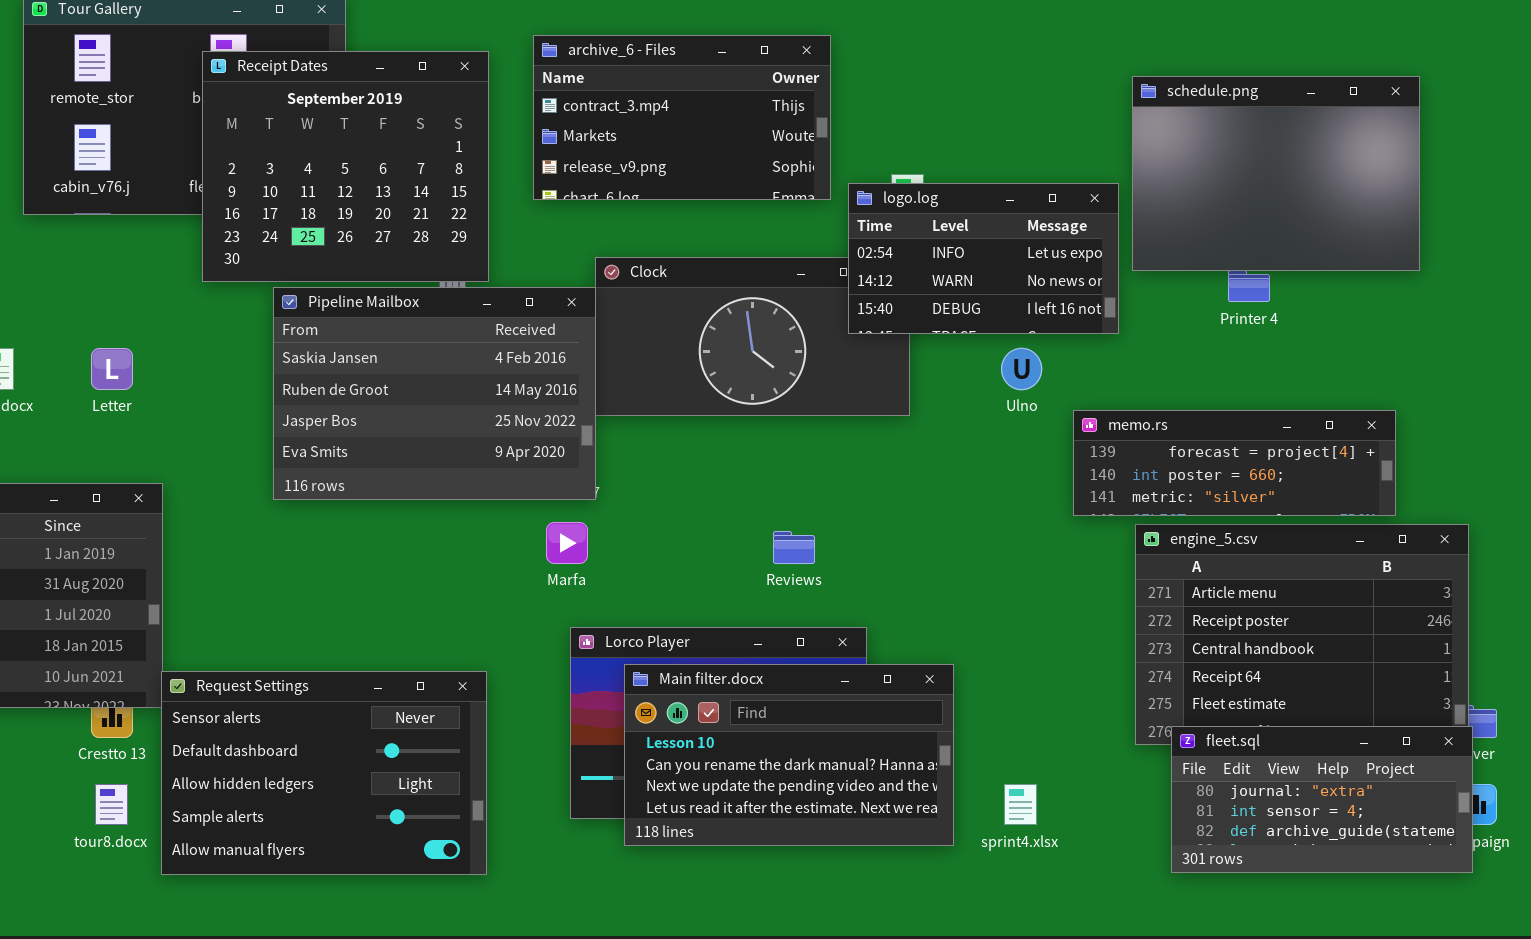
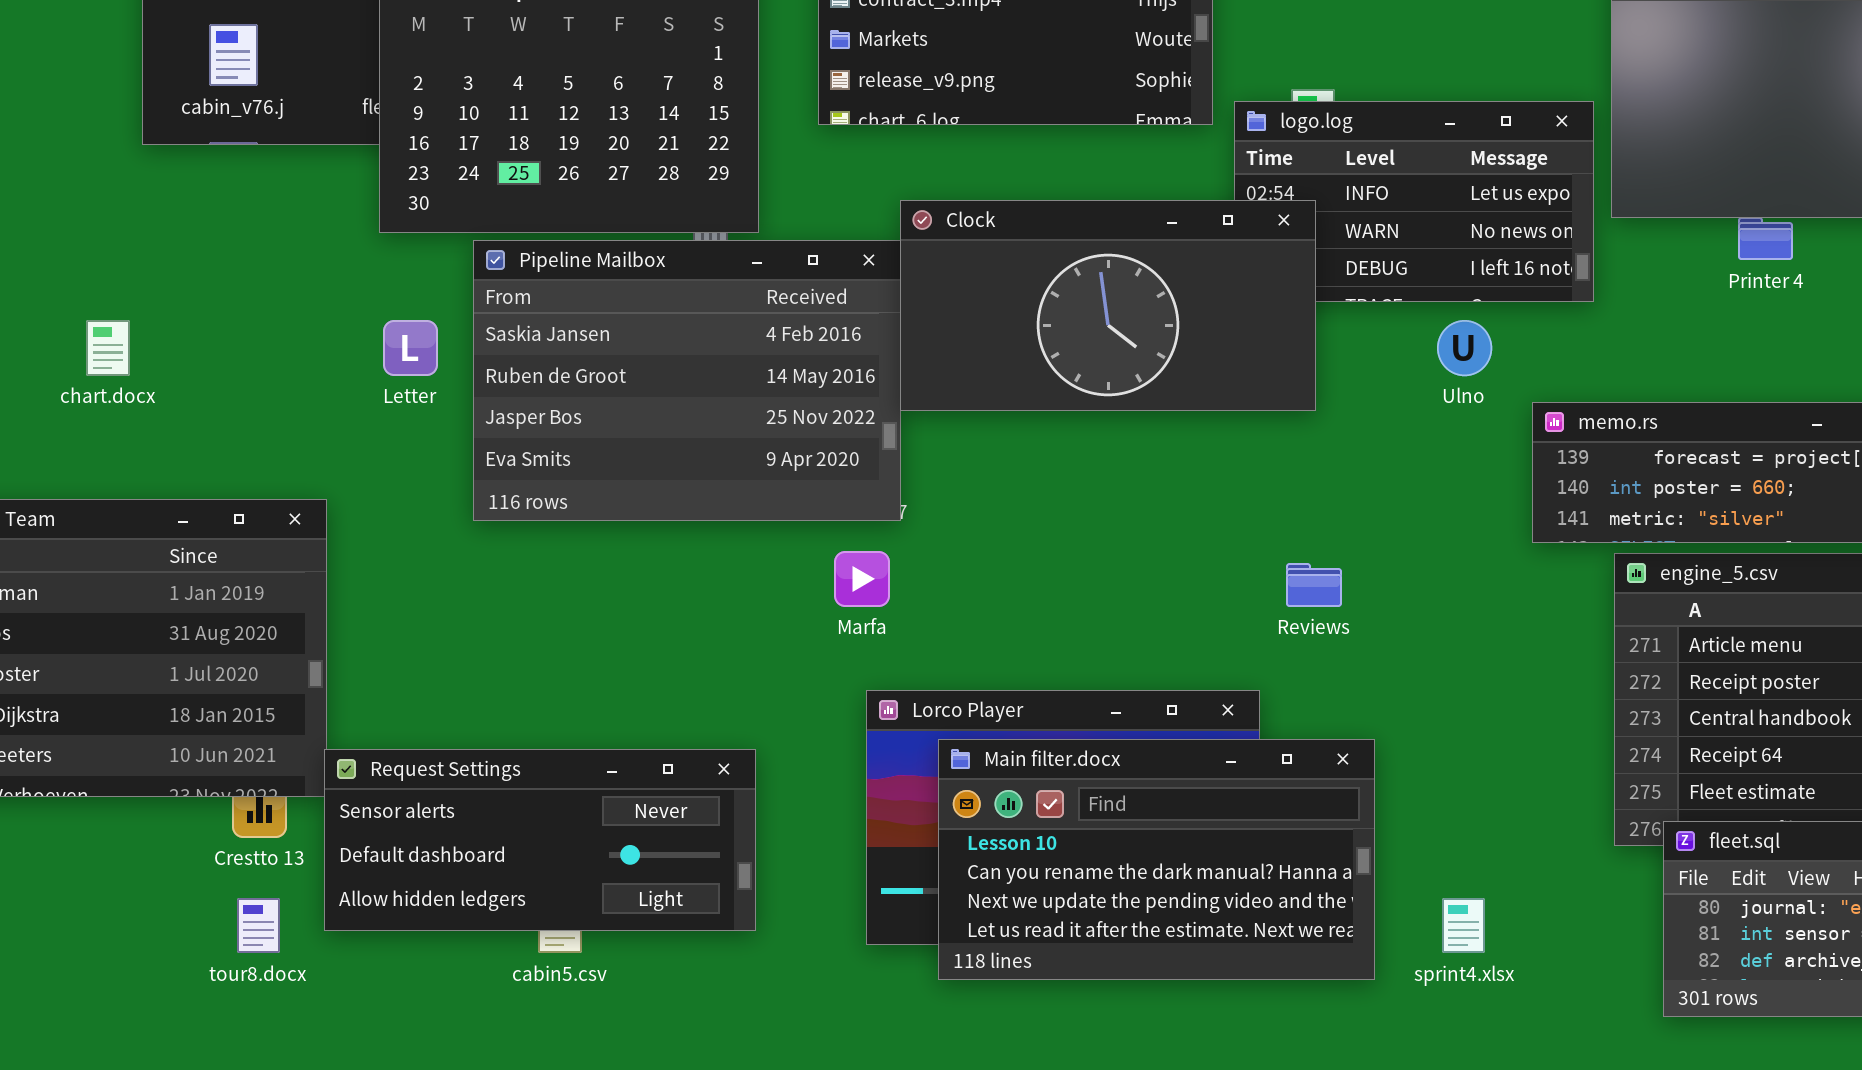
Clock: [595,257,910,416] -> [900,200,1316,411], raised
Letter: [91,348,133,390] -> [383,320,438,376], moved
Reviews: [773,531,815,564] -> [1286,563,1342,607], moved
Request Settings: [161,671,487,875] -> [324,749,756,931], resized

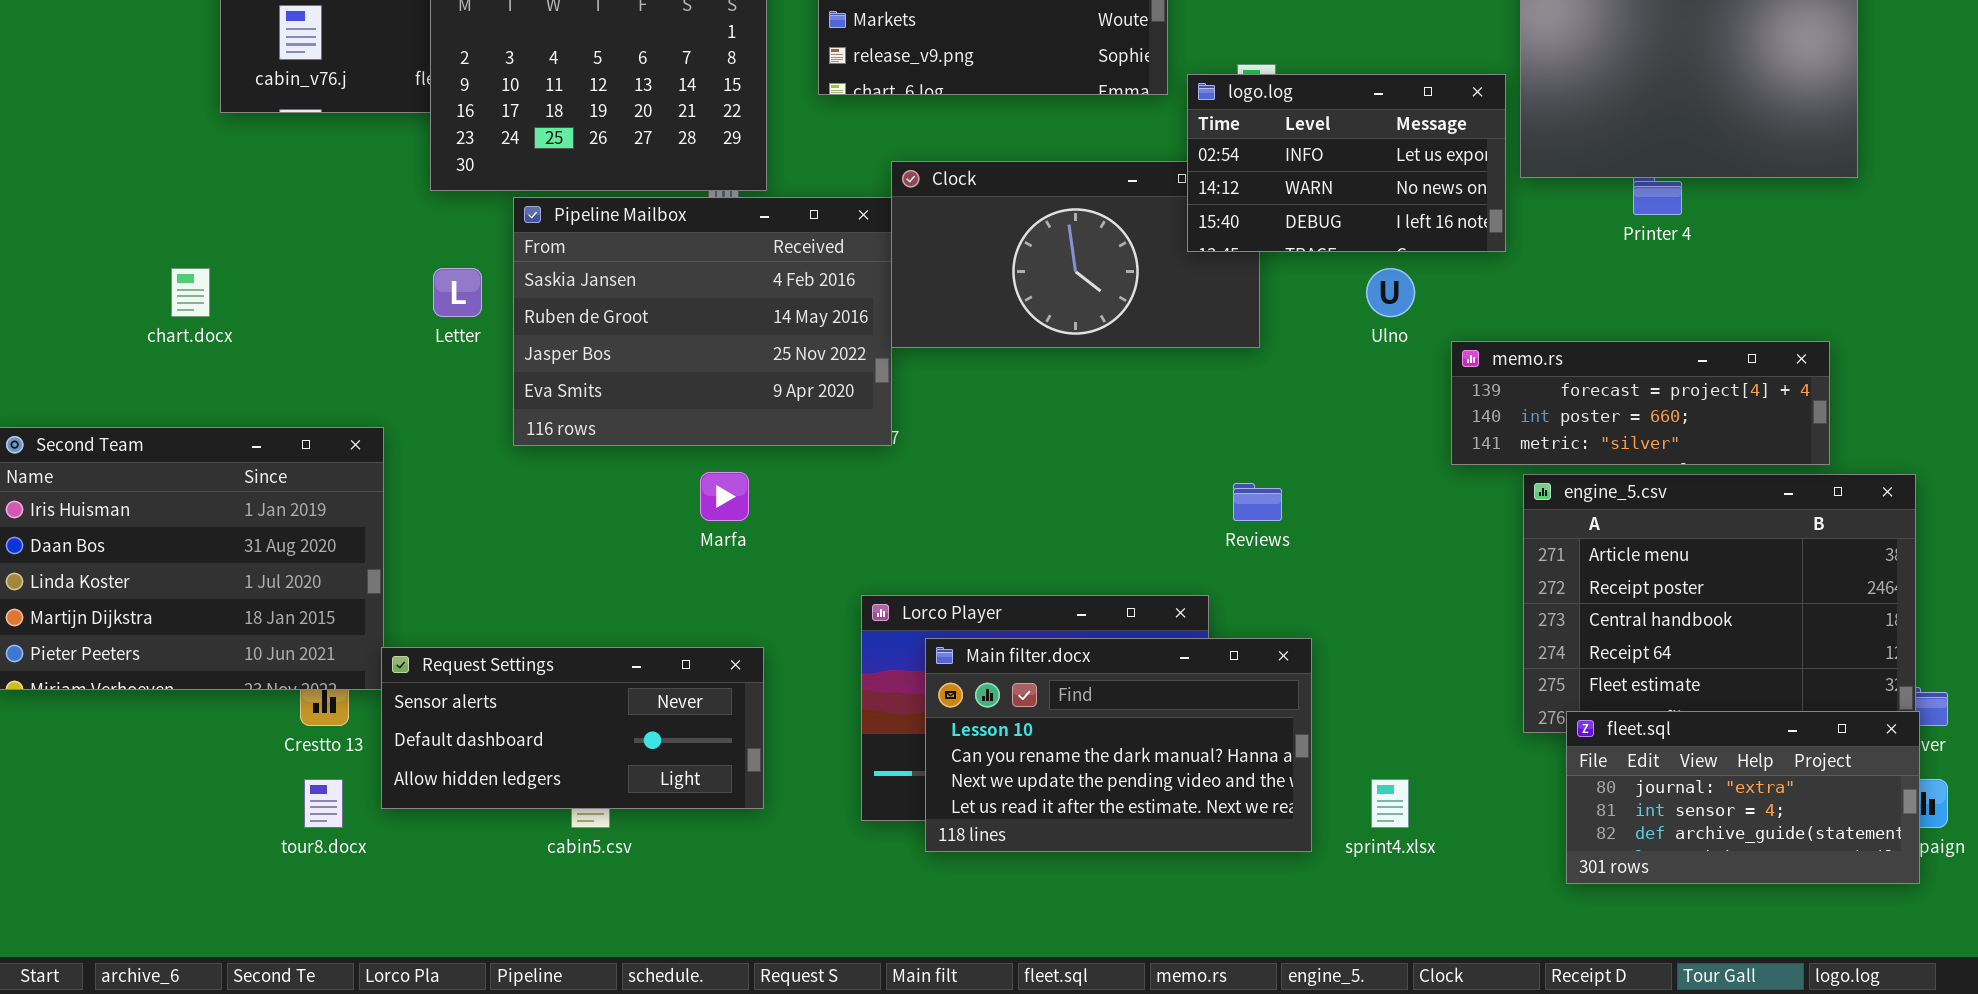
logo.log: [1234,101,1594,302] -> [1187,74,1506,252], raised
Marfa: [834,551,890,607] -> [700,472,749,521], moved

